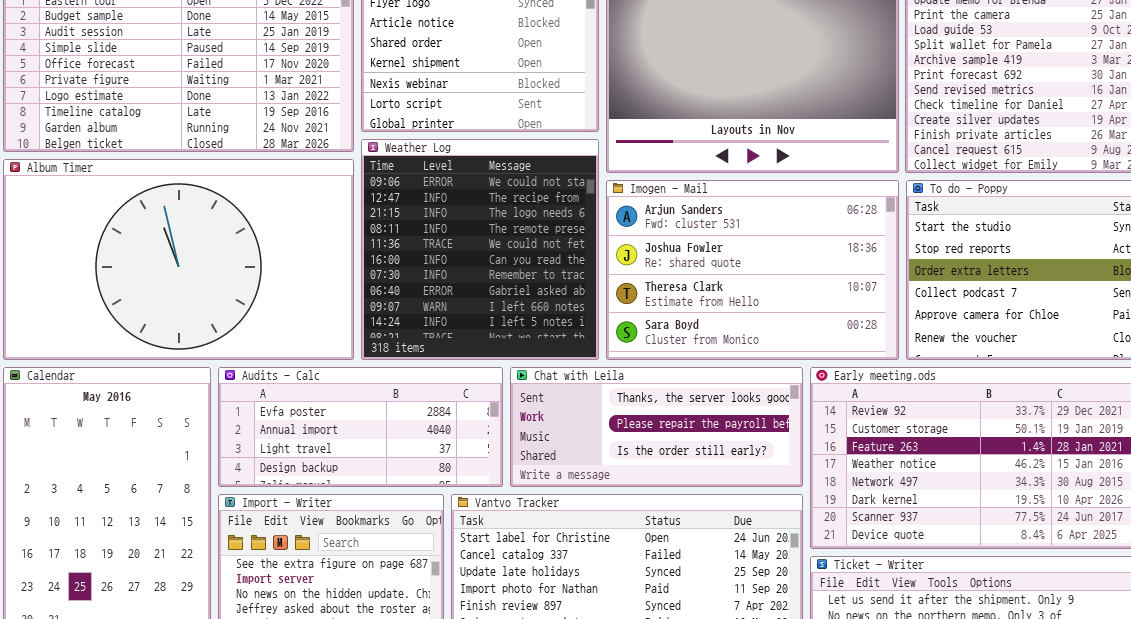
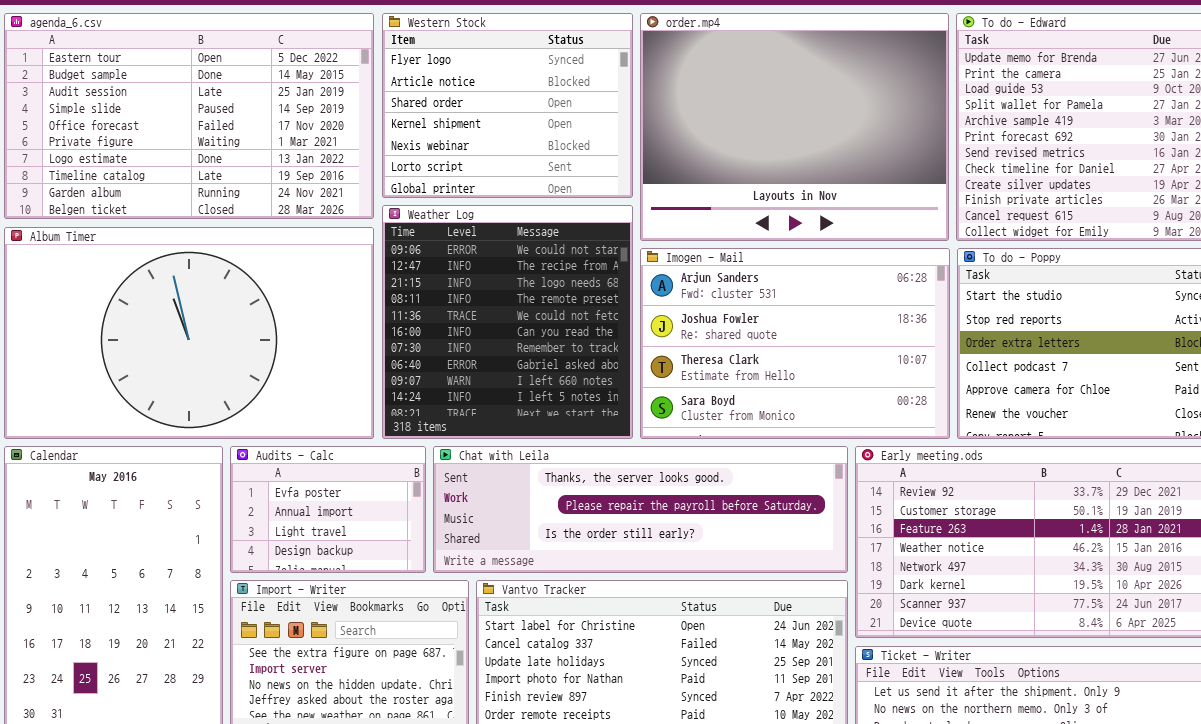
Audits - Calc: [218,367,503,487] -> [230,446,426,573], resized
Chat with Leila: [510,367,803,487] -> [433,446,848,573], resized

